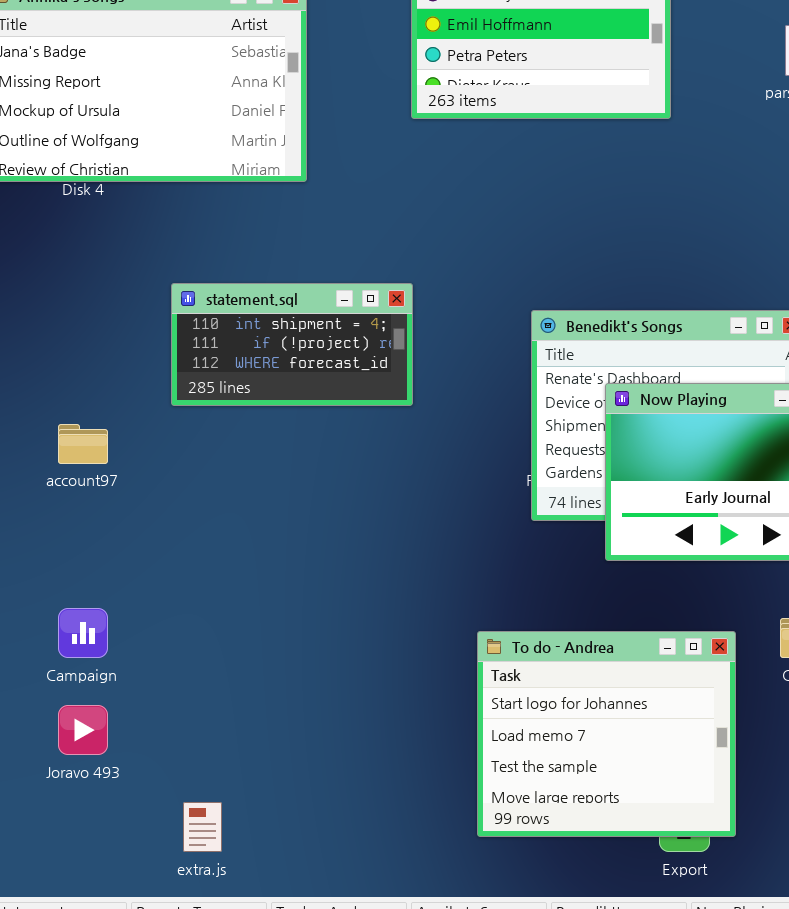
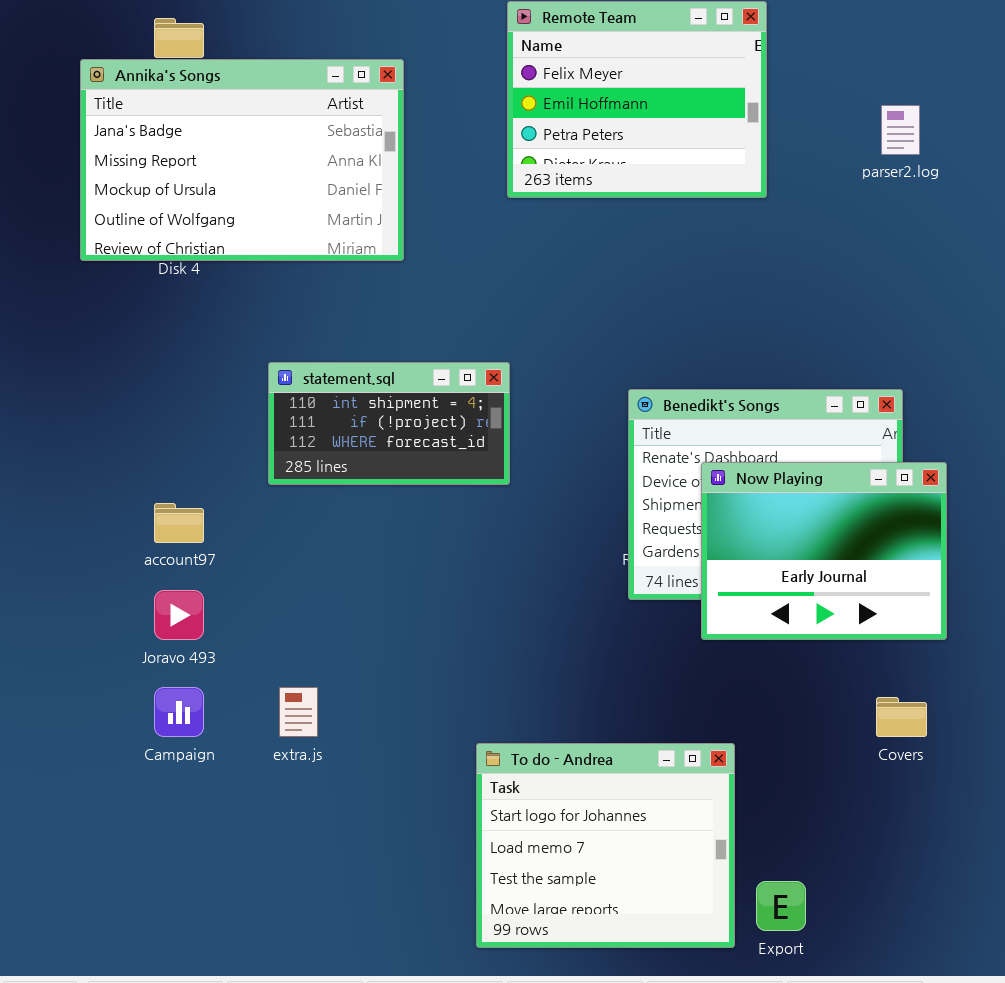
To do - Andrea: [477,631,736,837] -> [476,743,735,948], moved
Joravo 493: [58,705,108,755] -> [154,590,204,640], moved
extra.js: [183,802,222,852] -> [279,687,318,737], moved

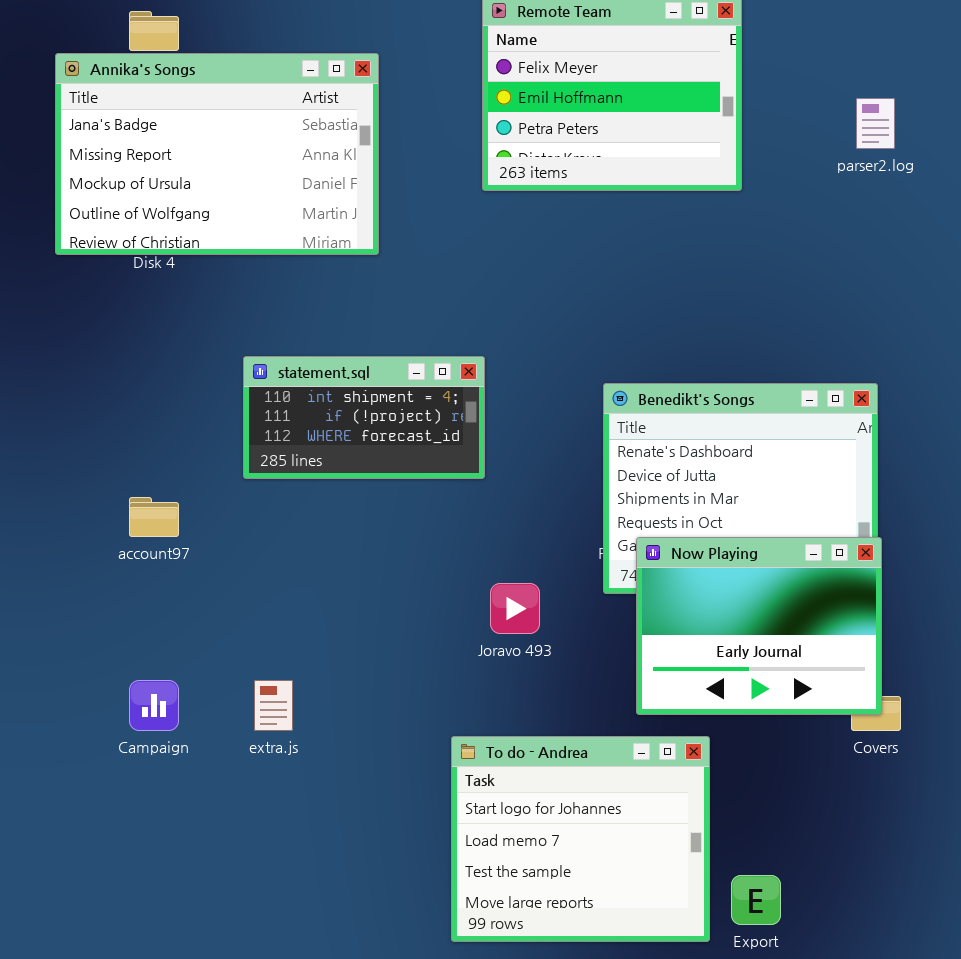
Now Playing: [701,462,947,640] -> [636,537,882,715], moved
Joravo 493: [154,590,204,640] -> [490,583,540,634], moved

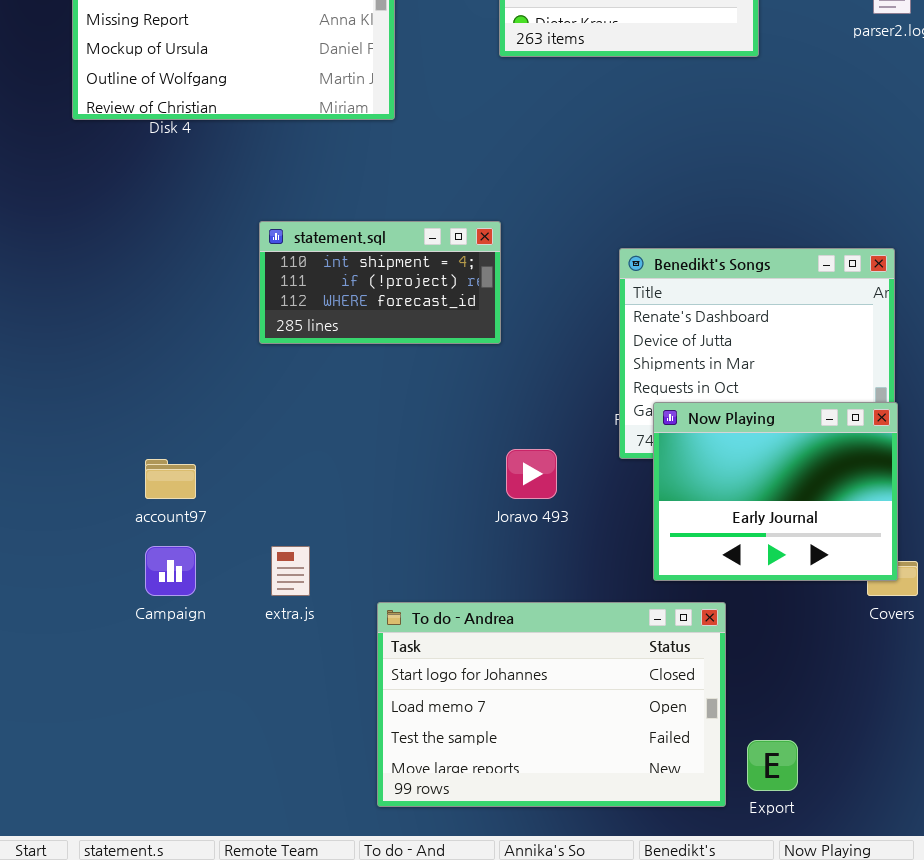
account97: [129,497,179,537] -> [145,459,196,499], moved
To do - Andrea: [451,736,710,942] -> [377,602,726,807], resized

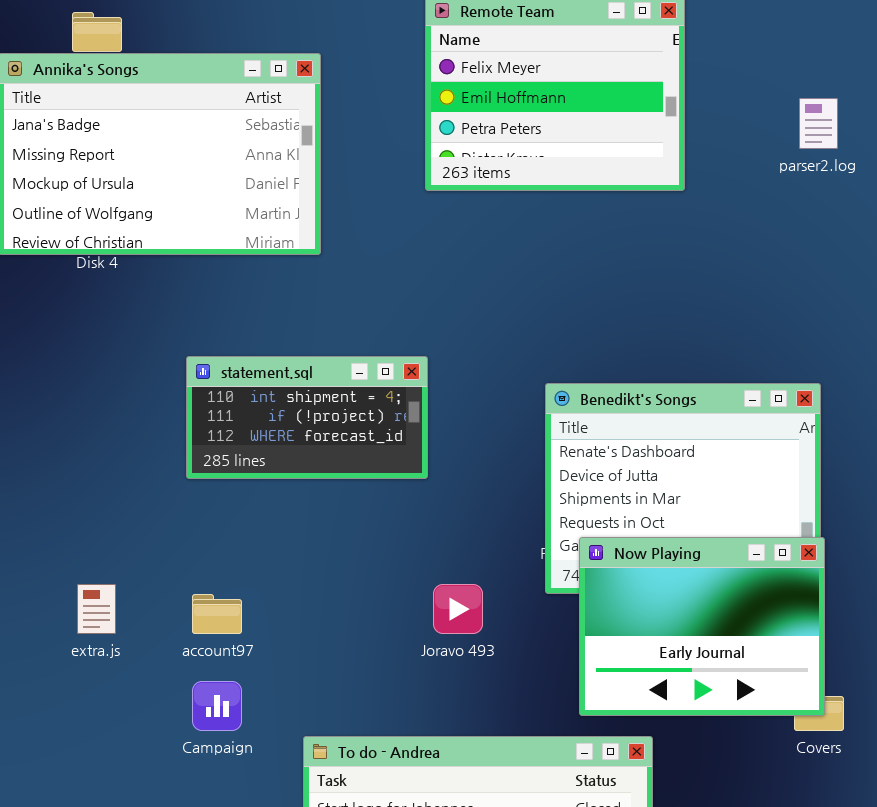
account97: [145,459,196,499] -> [192,594,242,634], moved
Campaign: [145,546,196,596] -> [192,681,242,731], moved
extra.js: [271,546,310,596] -> [77,584,116,634], moved

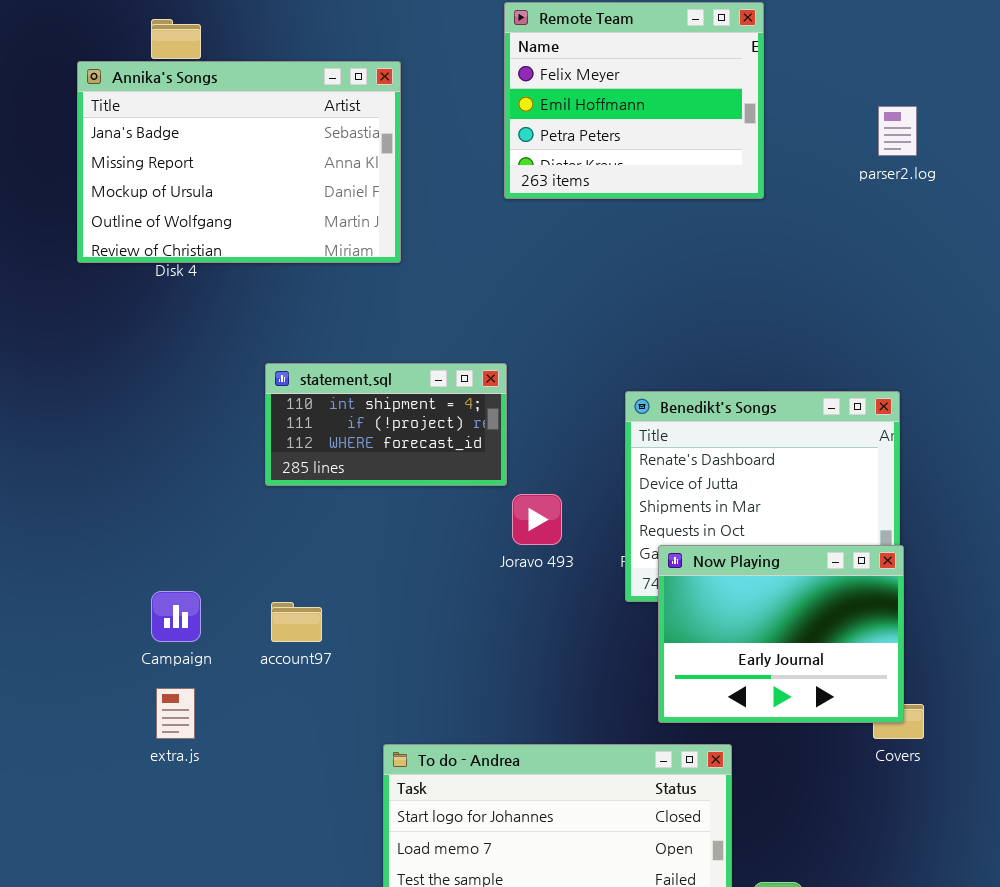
extra.js: [77,584,116,634] -> [156,688,195,739], moved
Joravo 493: [433,584,483,634] -> [512,494,562,545], moved
Campaign: [192,681,242,731] -> [151,591,201,642], moved

